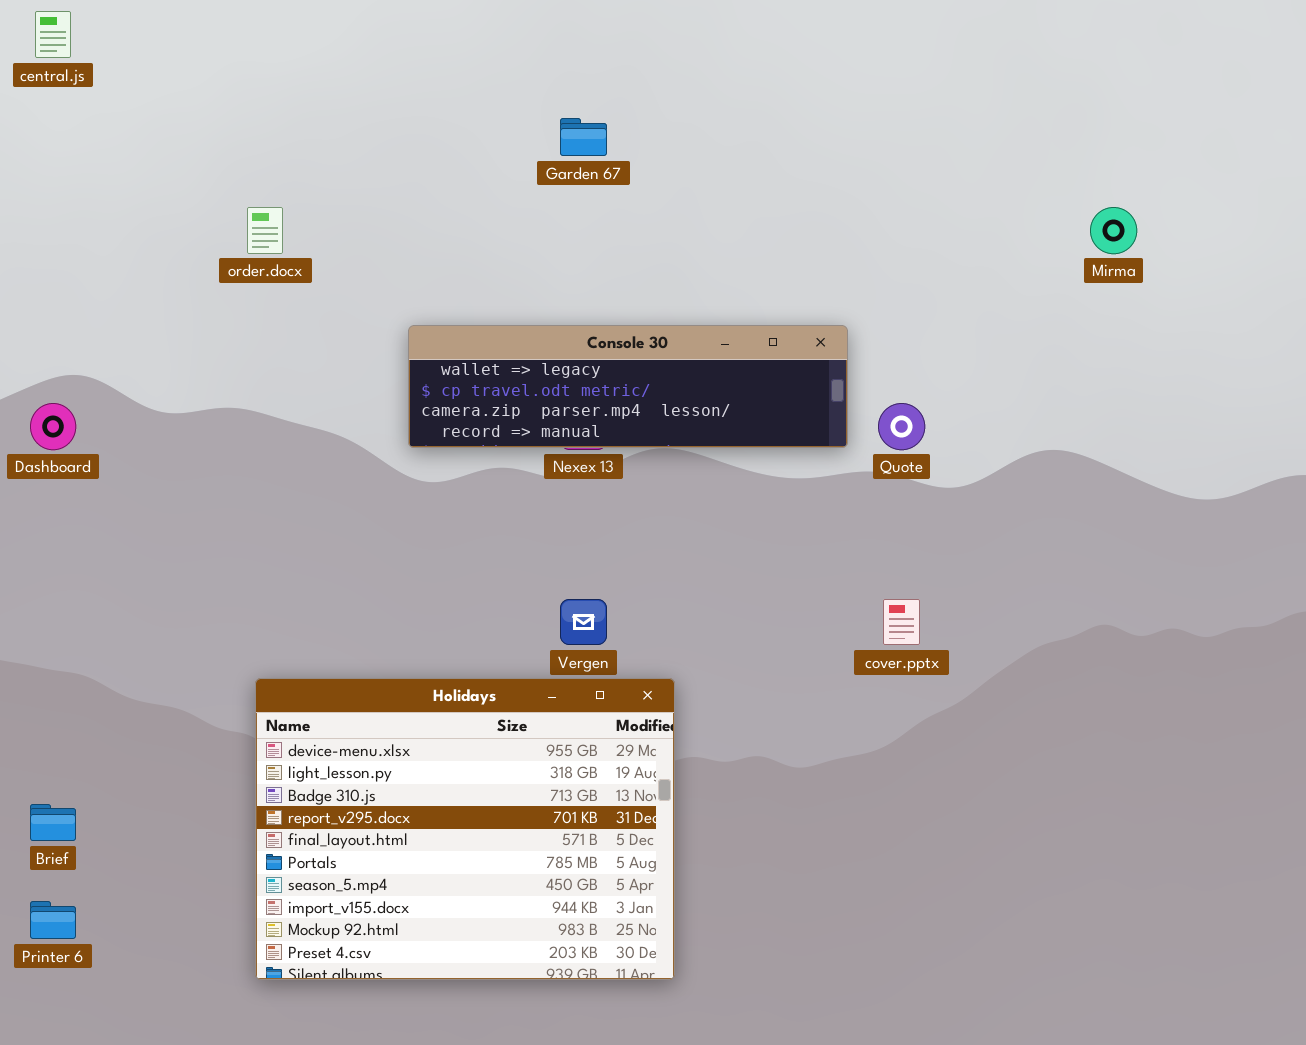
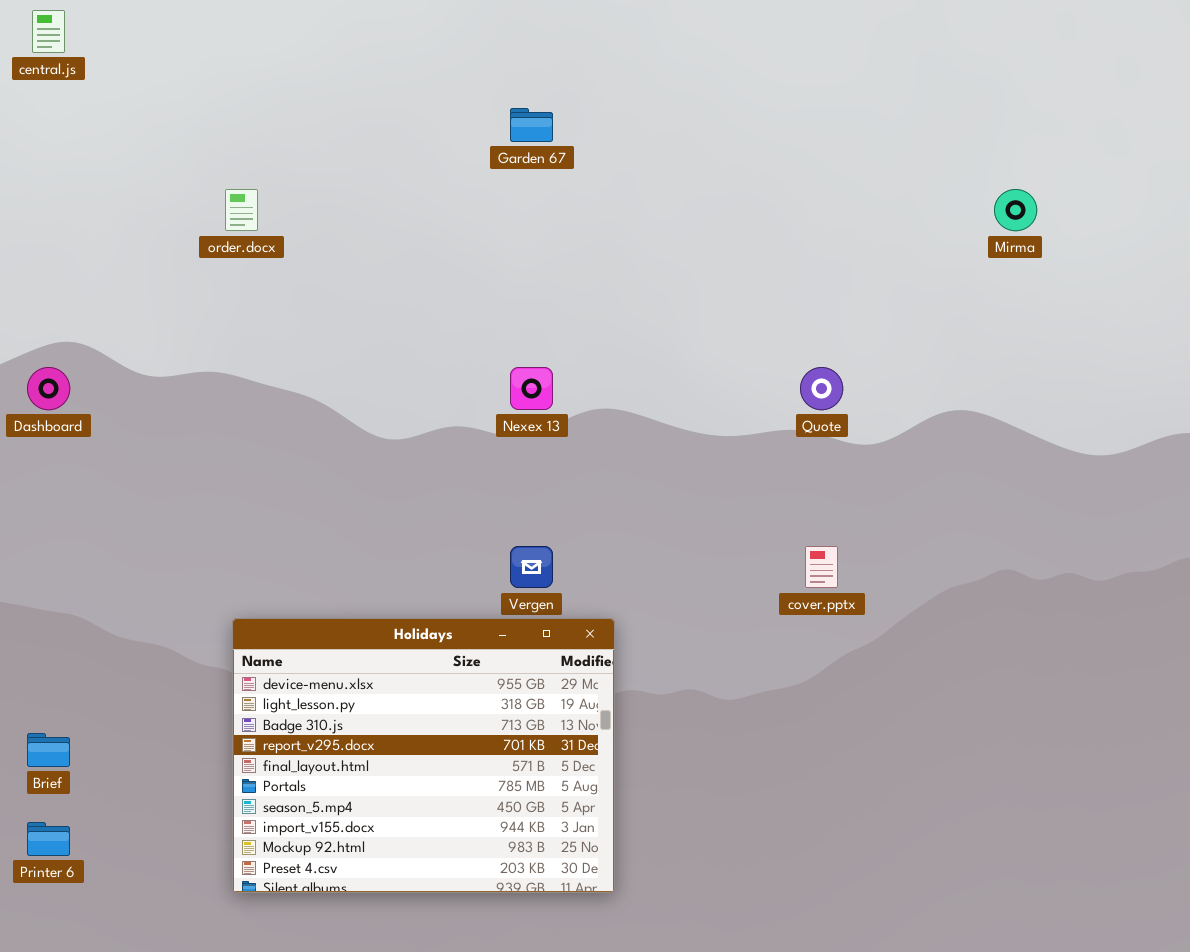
Console 30: [408,325,848,448] -> none, closed

